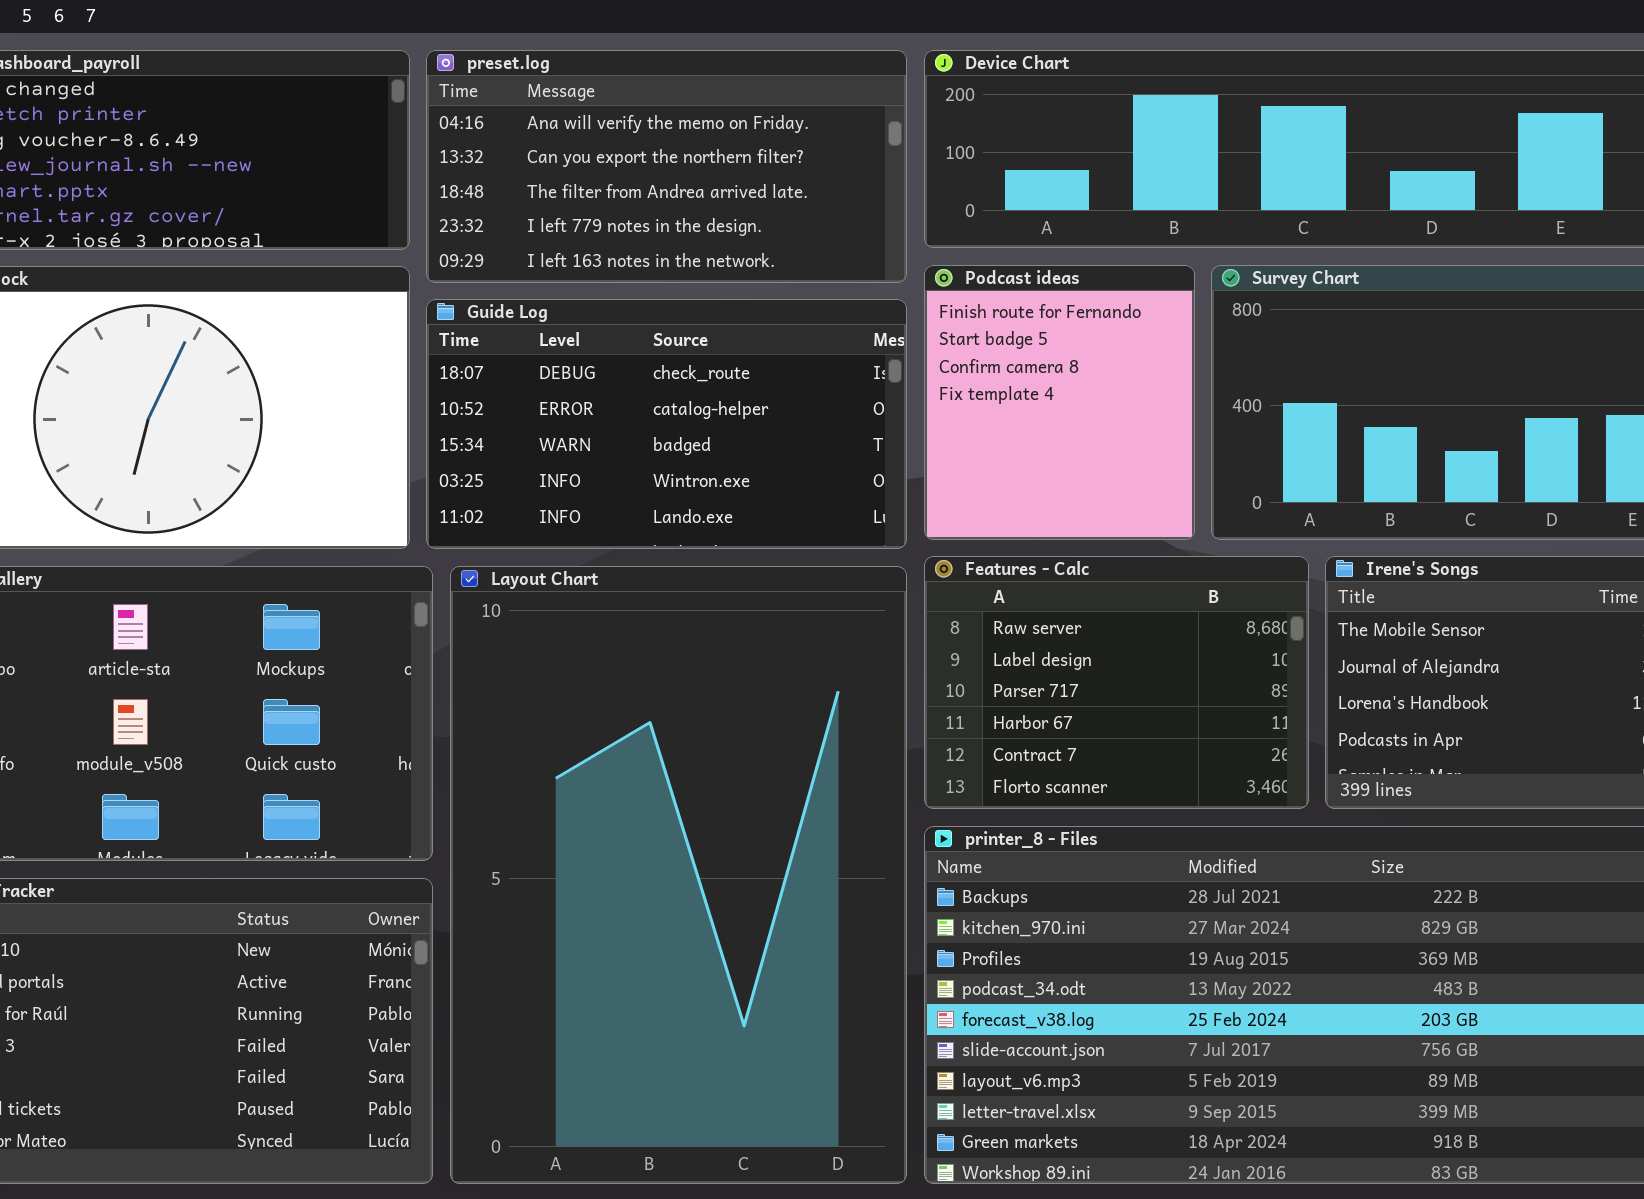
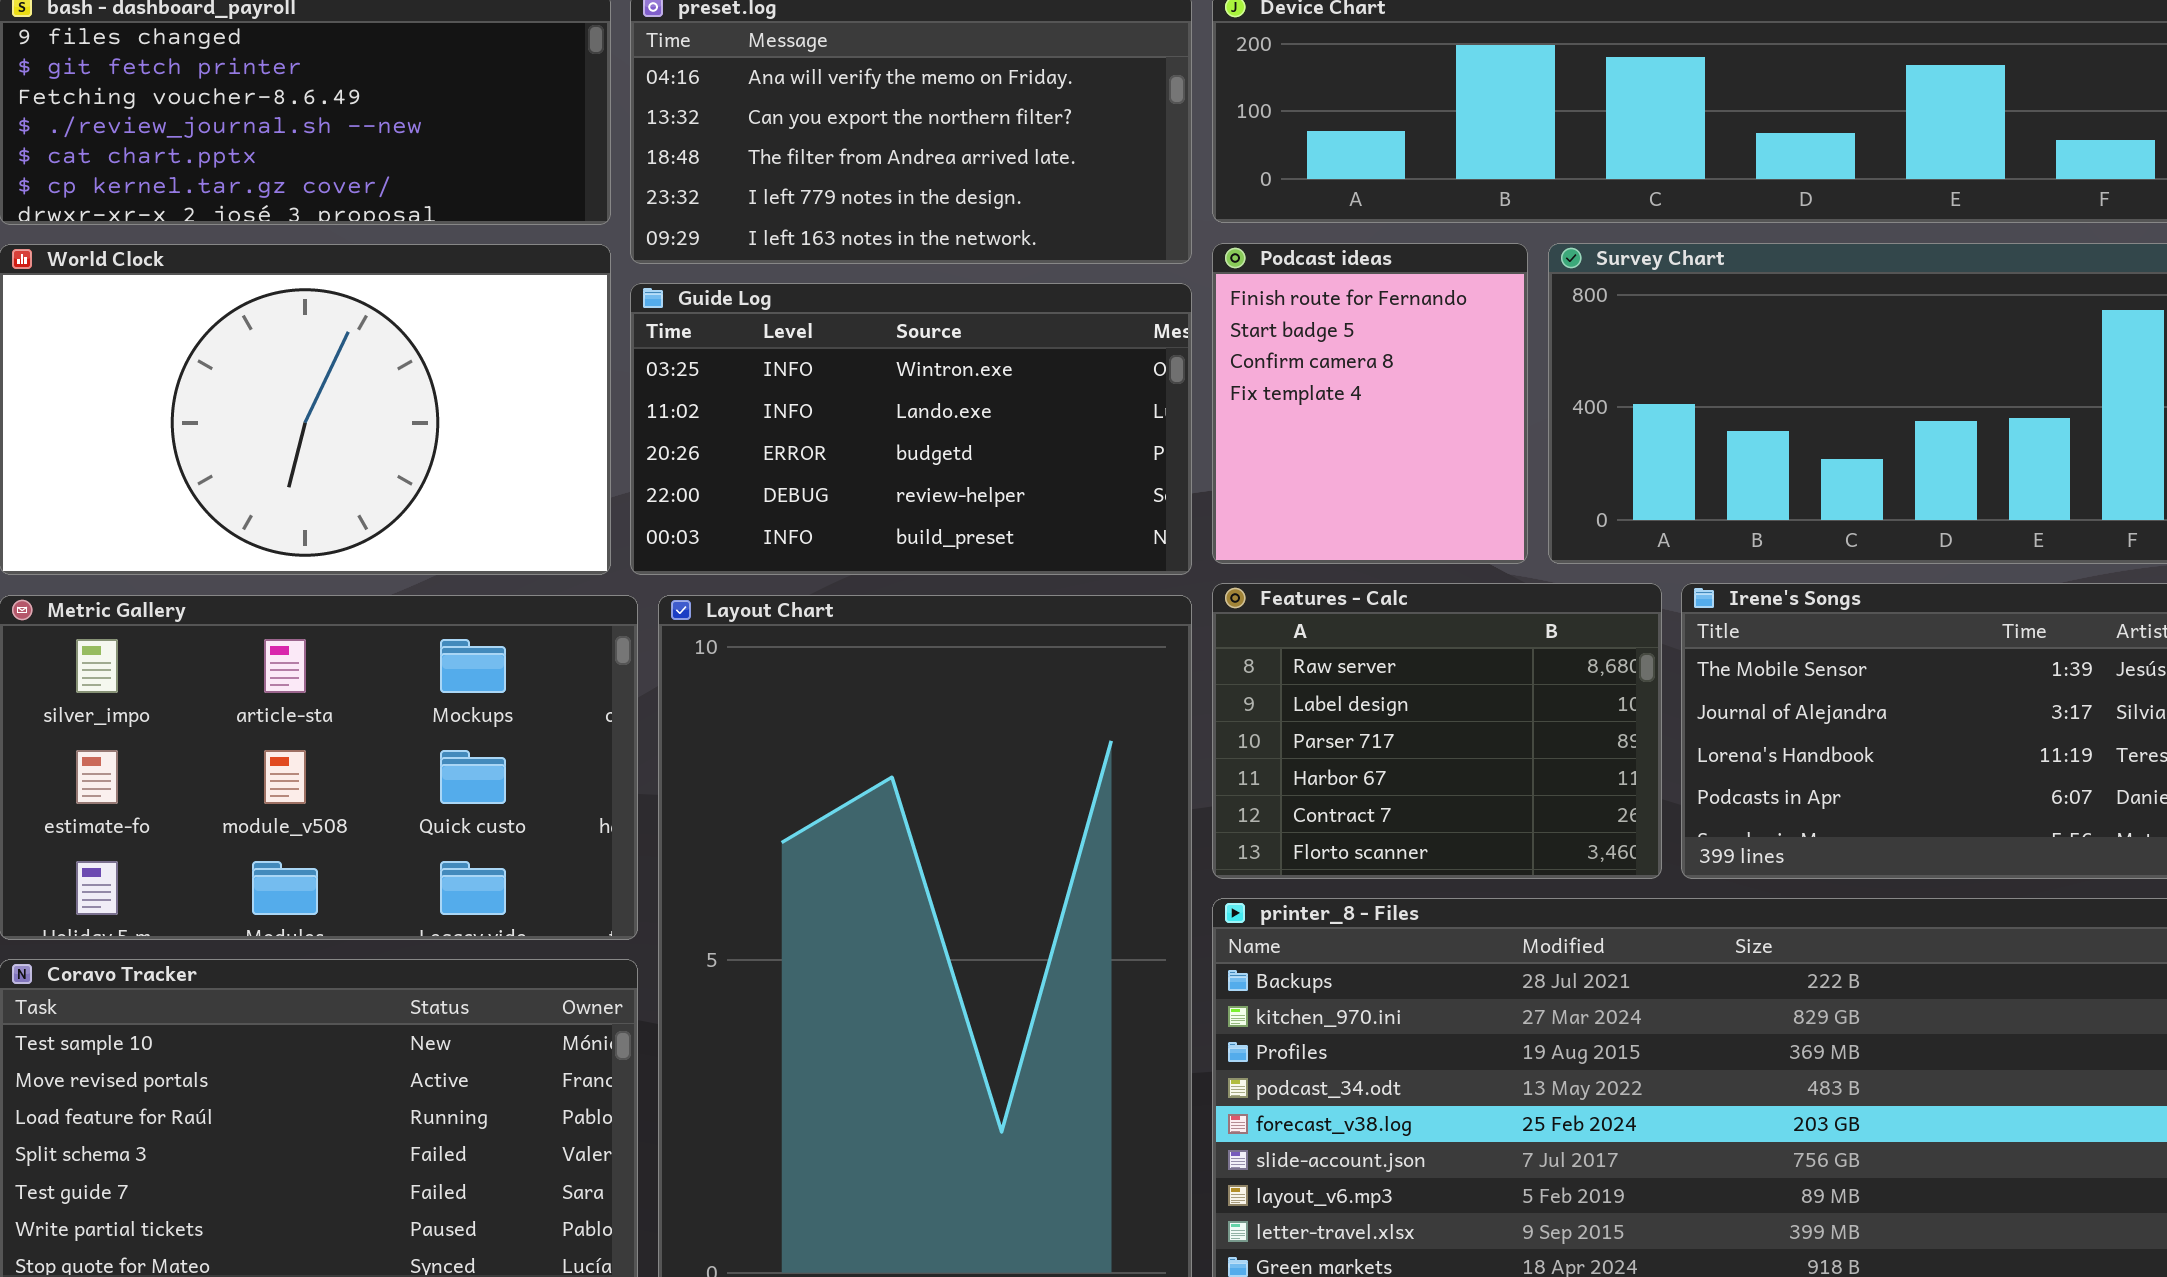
Guide Log: [426,299,907,549] -> [630,283,1192,575], scrolled down 3 rows

